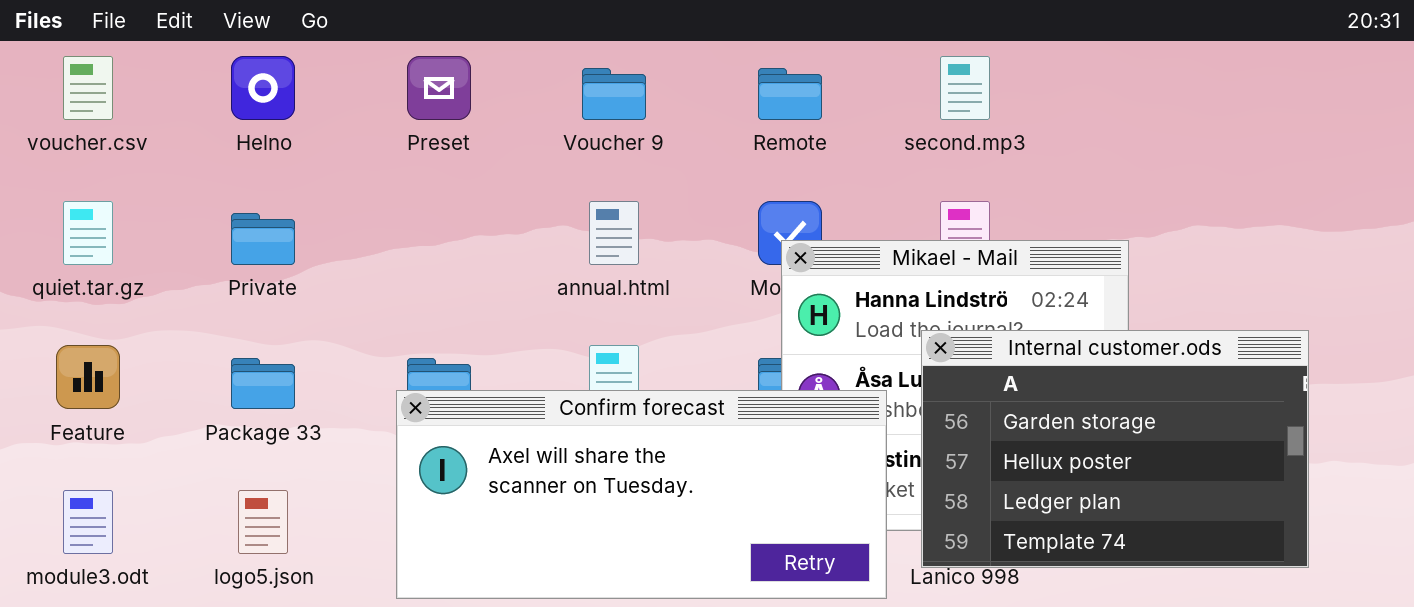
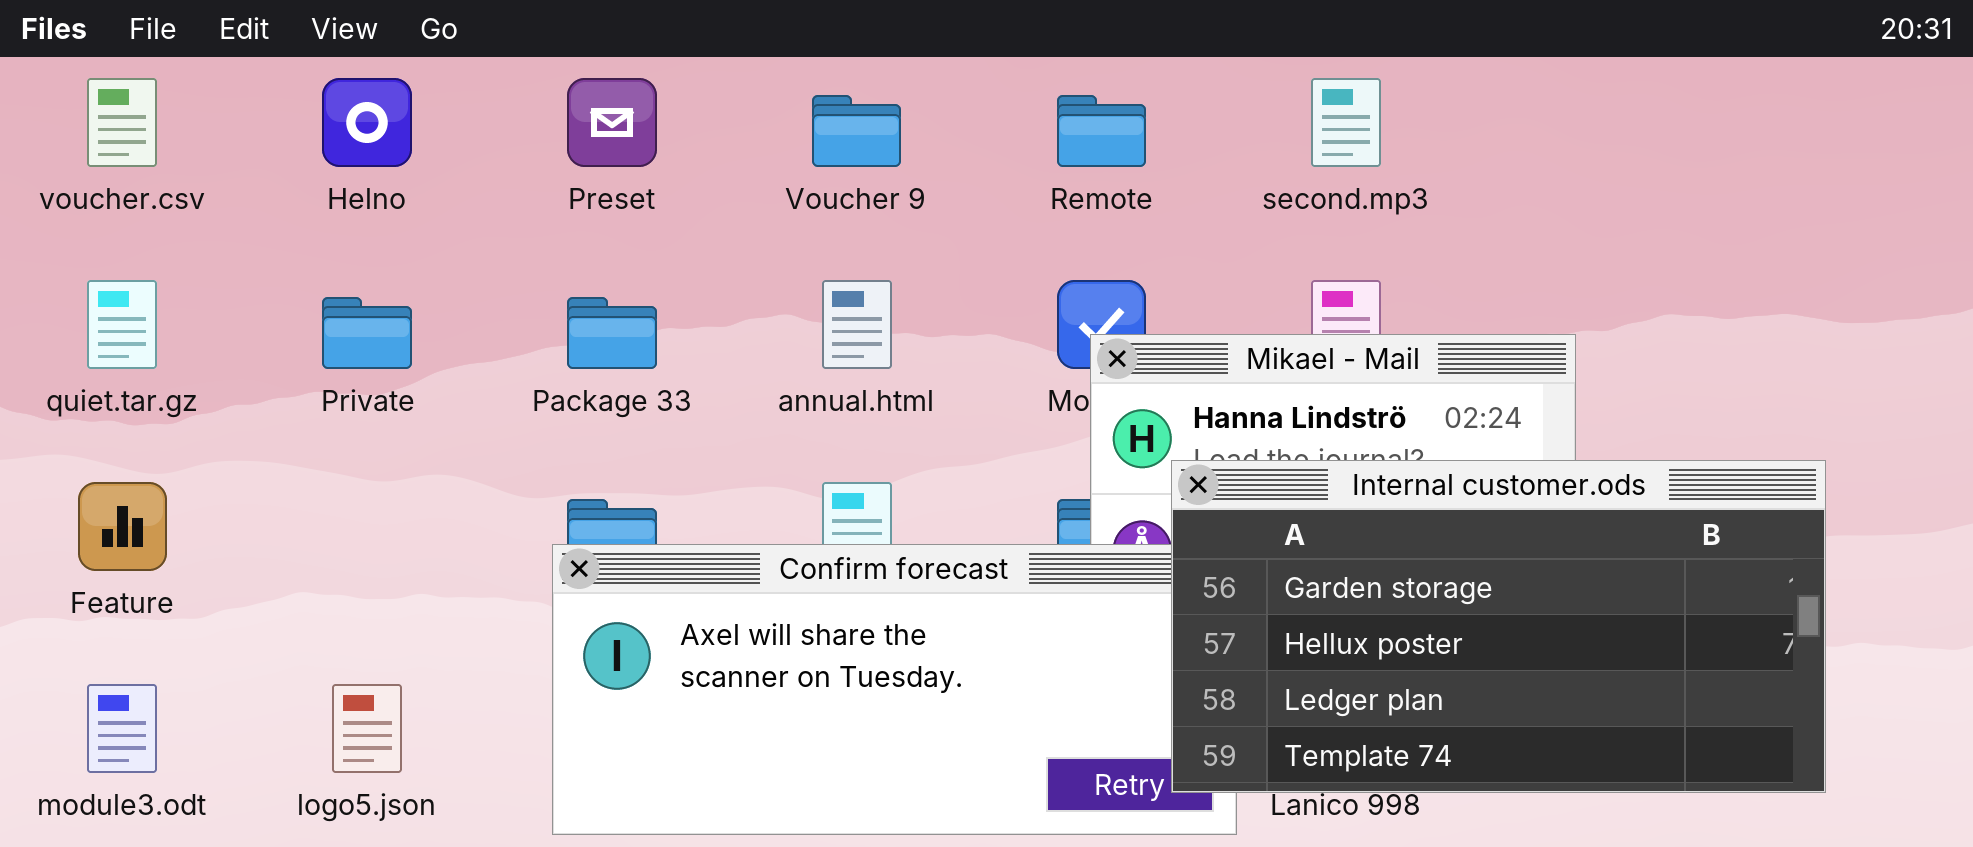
Internal customer.ods: [921,330,1309,568] -> [1171,460,1826,793], resized
Package 33: [231,358,295,409] -> [567,297,657,369], moved

